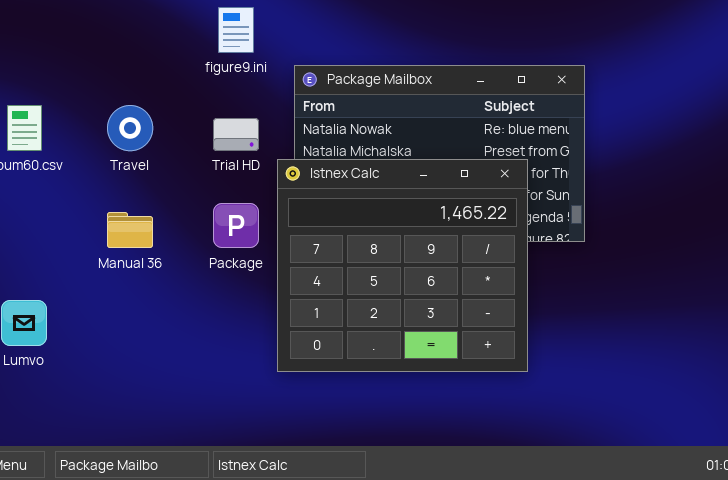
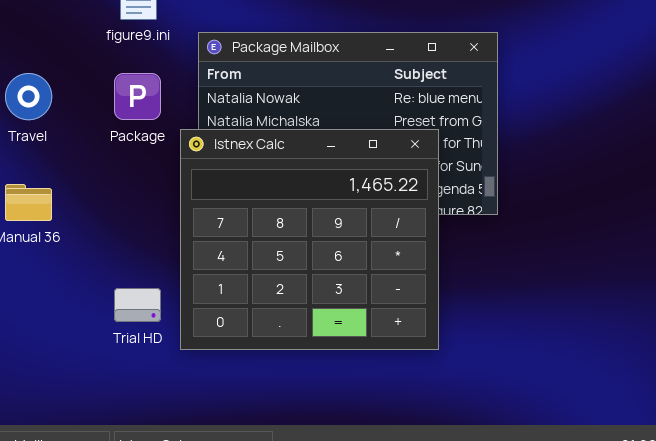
Trial HD: [213,118,259,151] -> [114,288,161,322], moved
Package: [213,203,259,248] -> [114,73,161,120], moved

